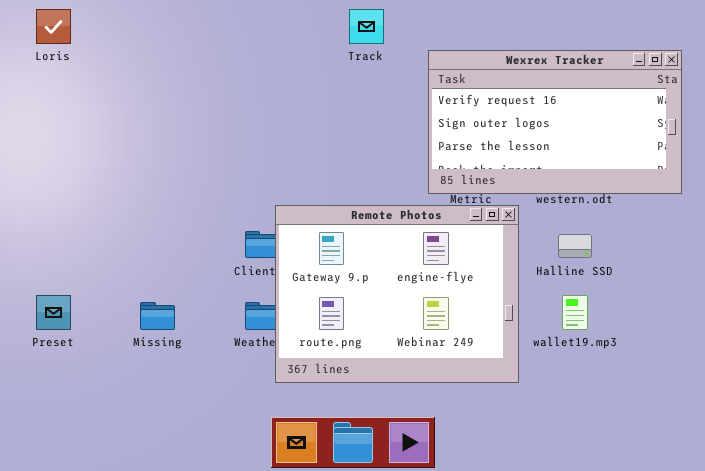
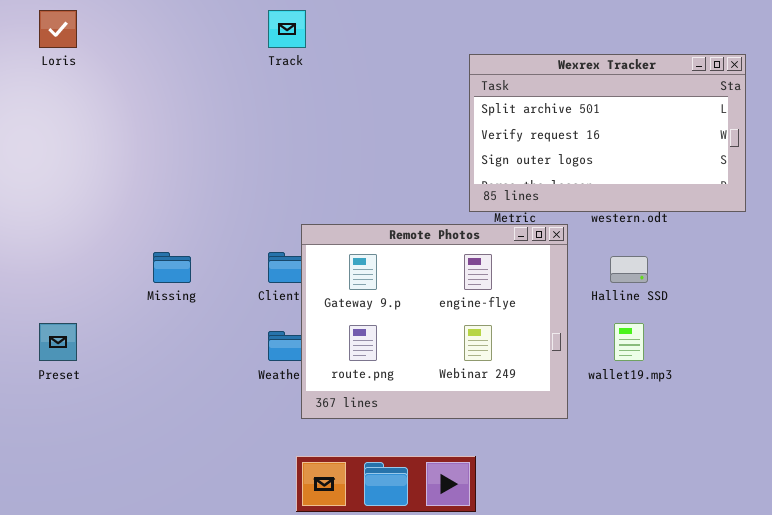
Track: [349,9,384,44] -> [268,10,306,48], moved
Wexrex Tracker: [428,50,682,194] -> [469,54,746,212], scrolled up 1 row
Missing: [140,302,175,330] -> [153,252,191,283], moved

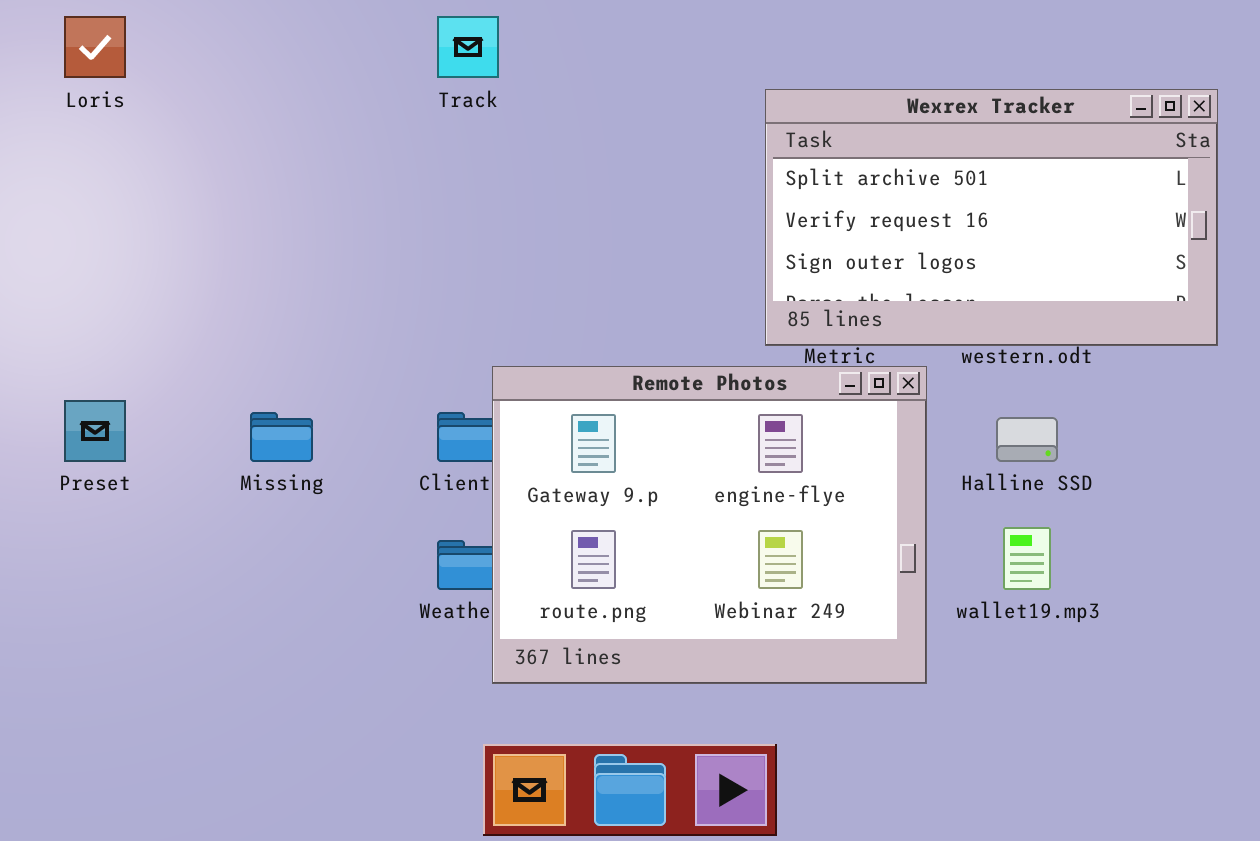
Preset: [39,323,77,361] -> [64,400,126,462], moved

